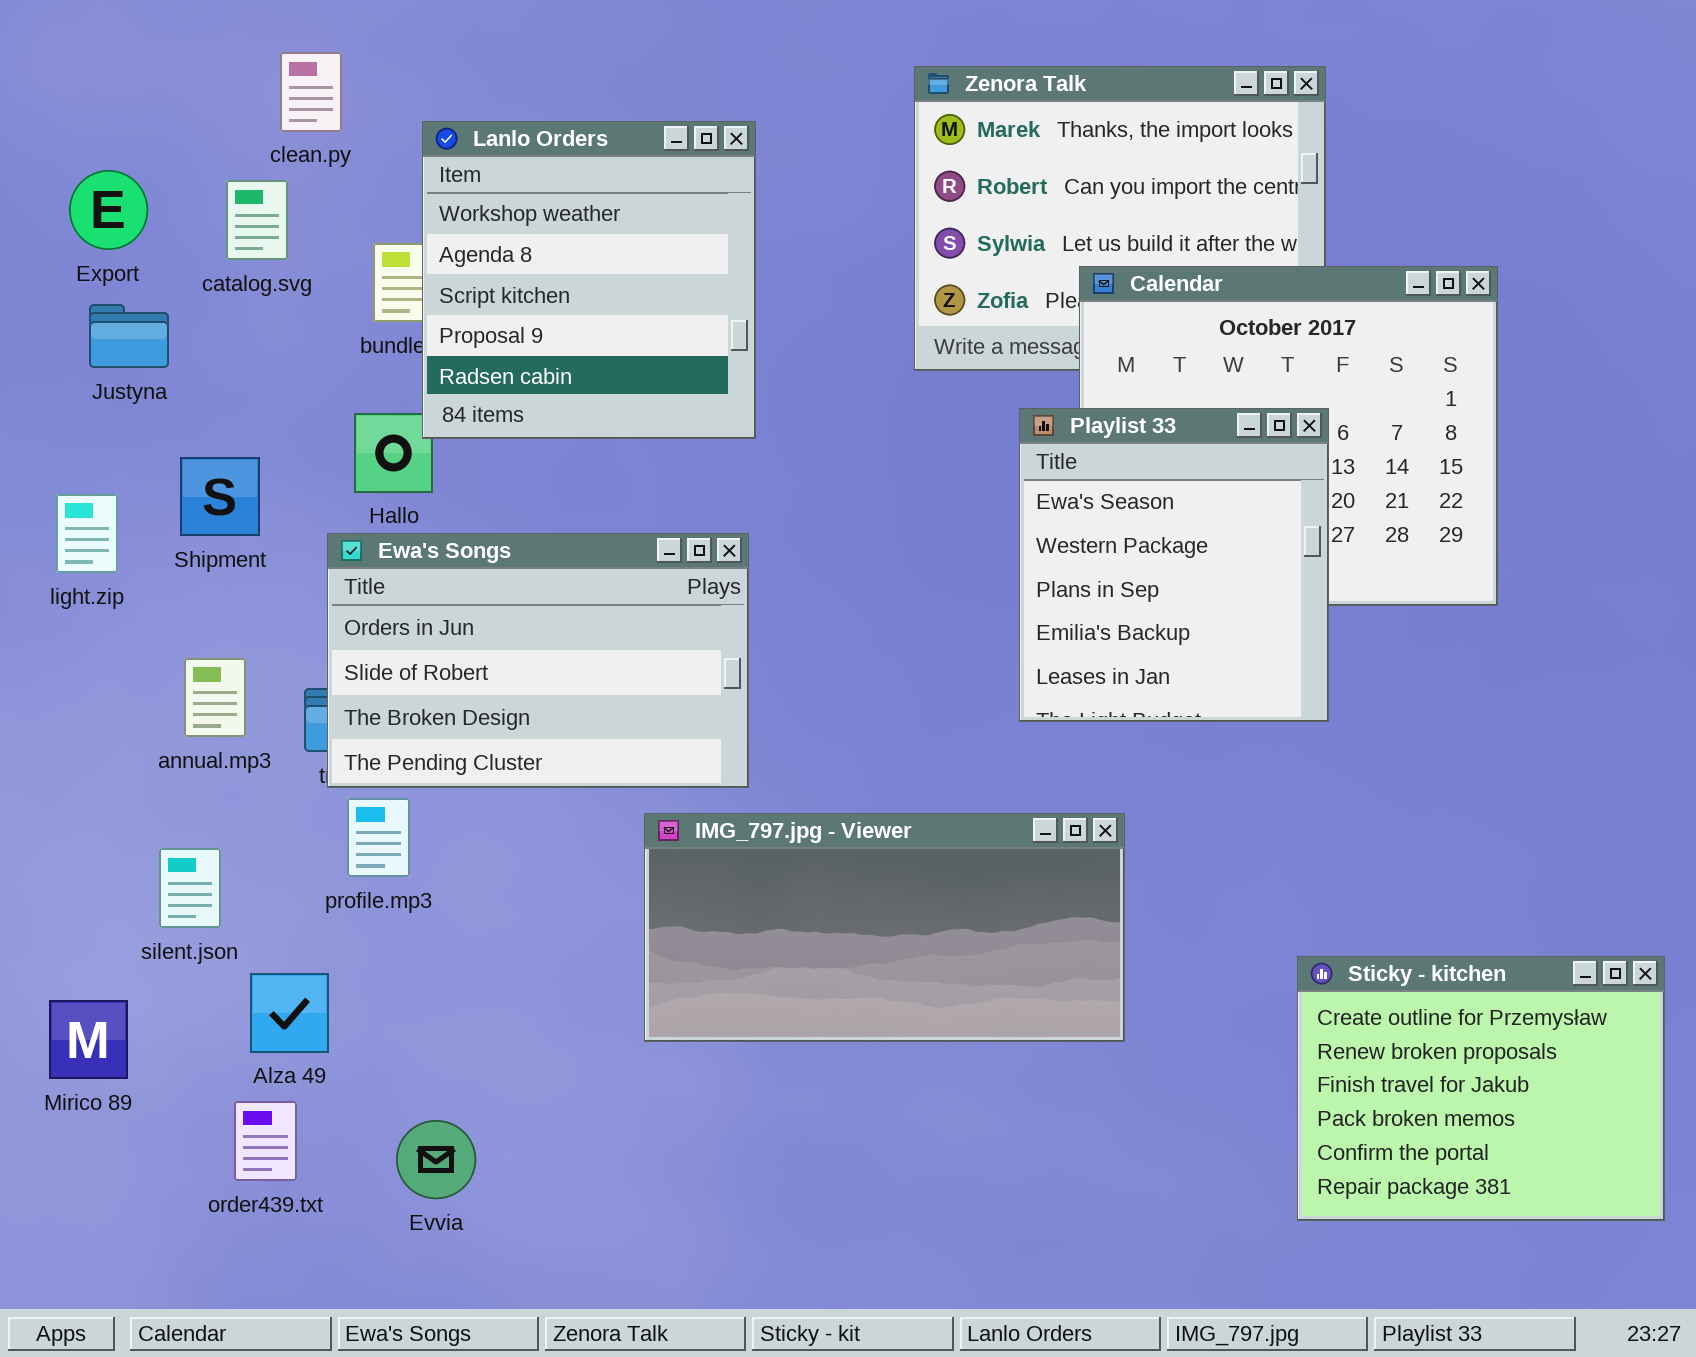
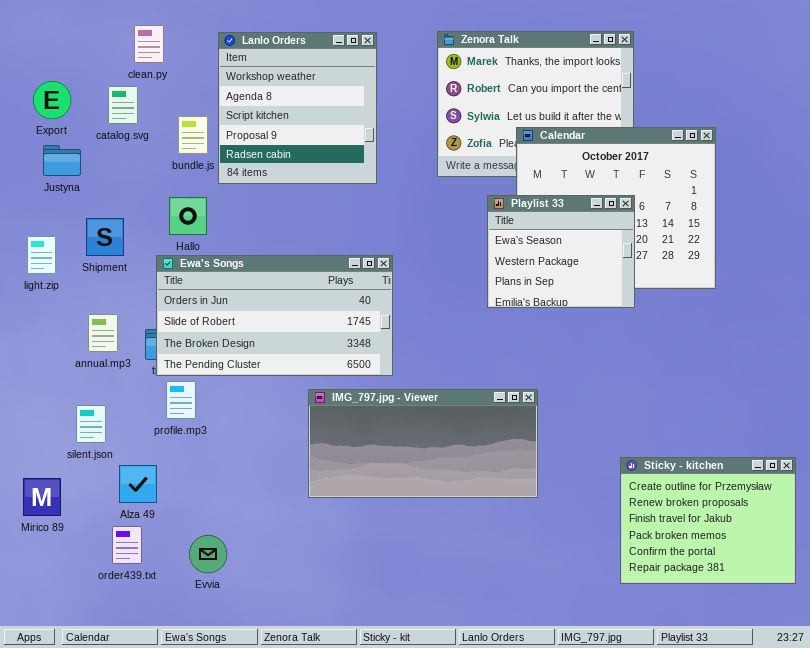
Lanlo Orders: [422,121,756,439] -> [218,32,377,184], moved
Playlist 33: [1019,408,1329,722] -> [487,195,635,308], resized
Ewa's Songs: [327,533,749,788] -> [156,255,393,376], resized

